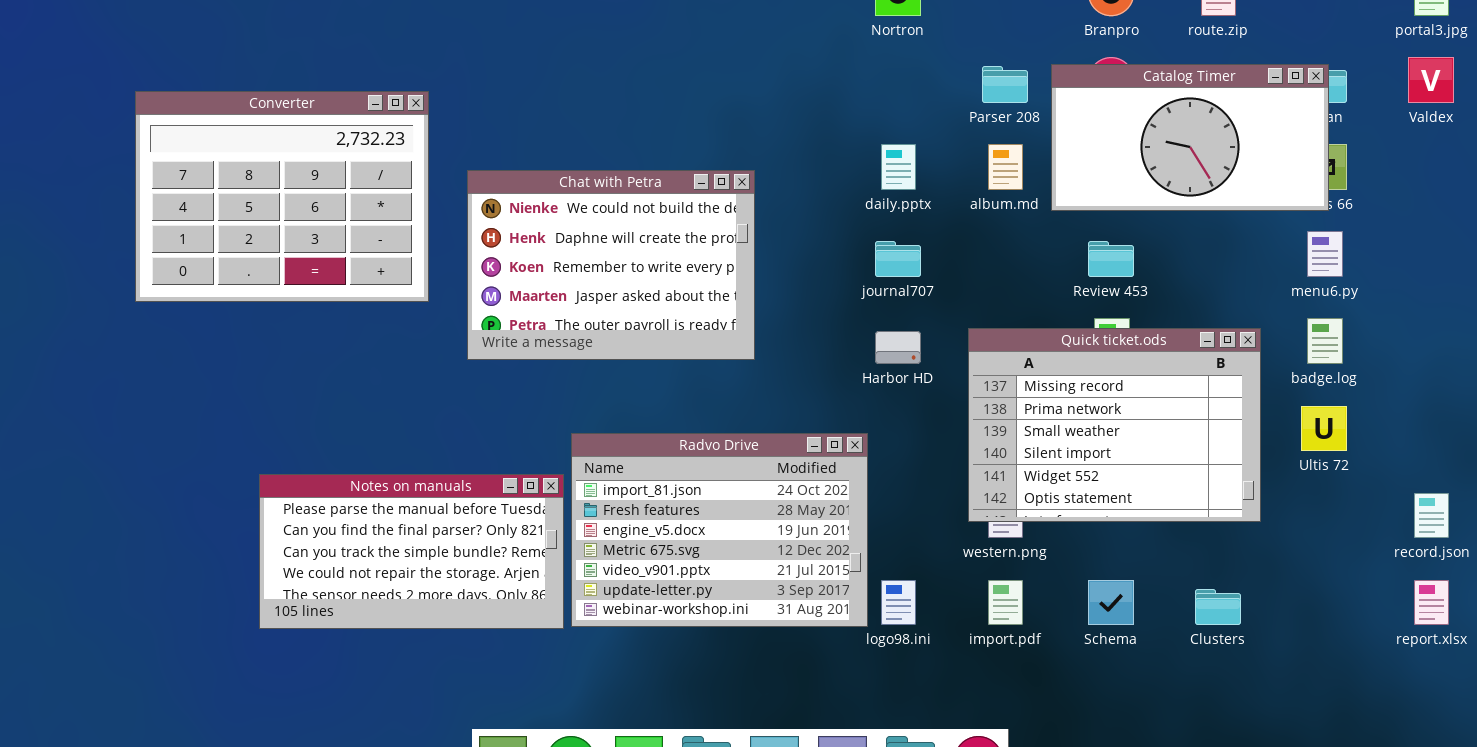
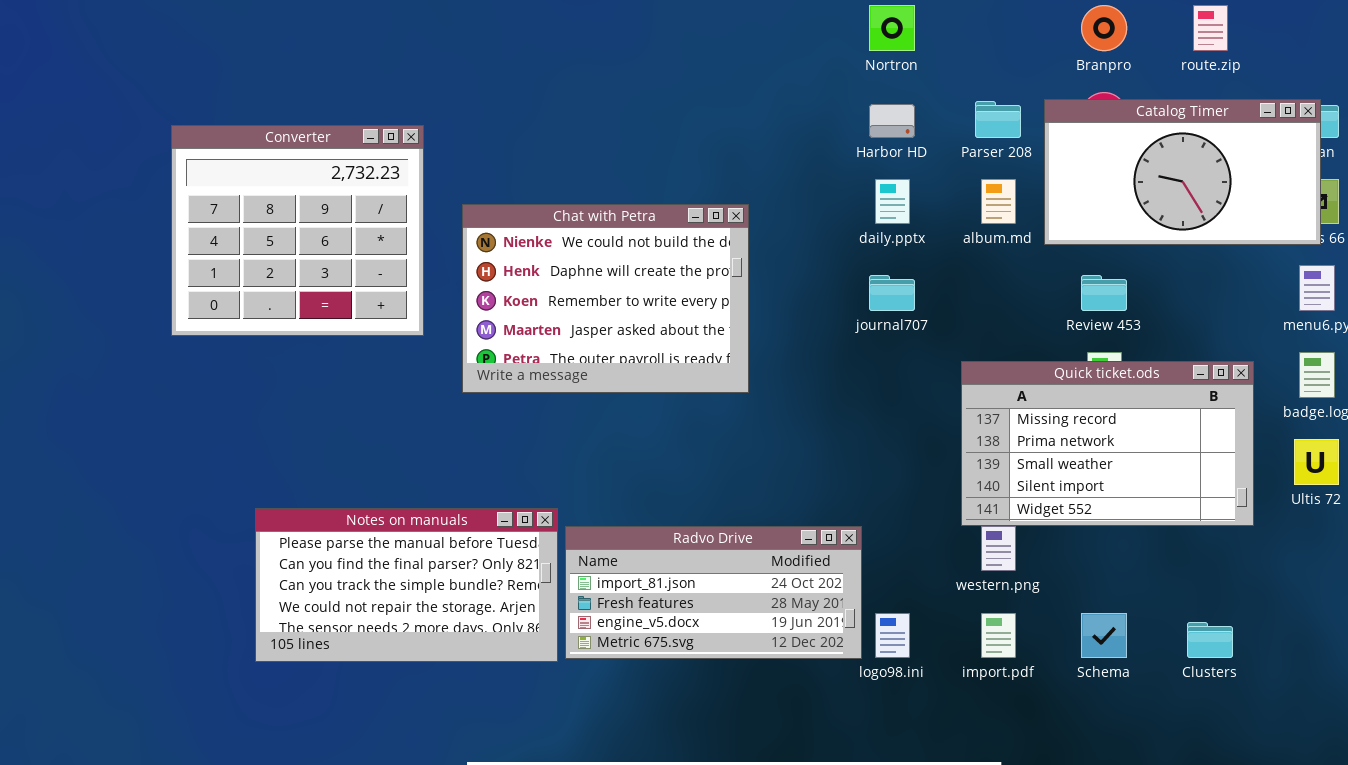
Converter: [135,91,429,302] -> [171,125,424,336], resized
Quick ticket.ods: [968,328,1261,522] -> [961,361,1254,526], resized
Harbor HD: [875,331,921,364] -> [869,104,915,138], moved
Radvo Drive: [571,433,868,627] -> [565,526,862,659], resized

